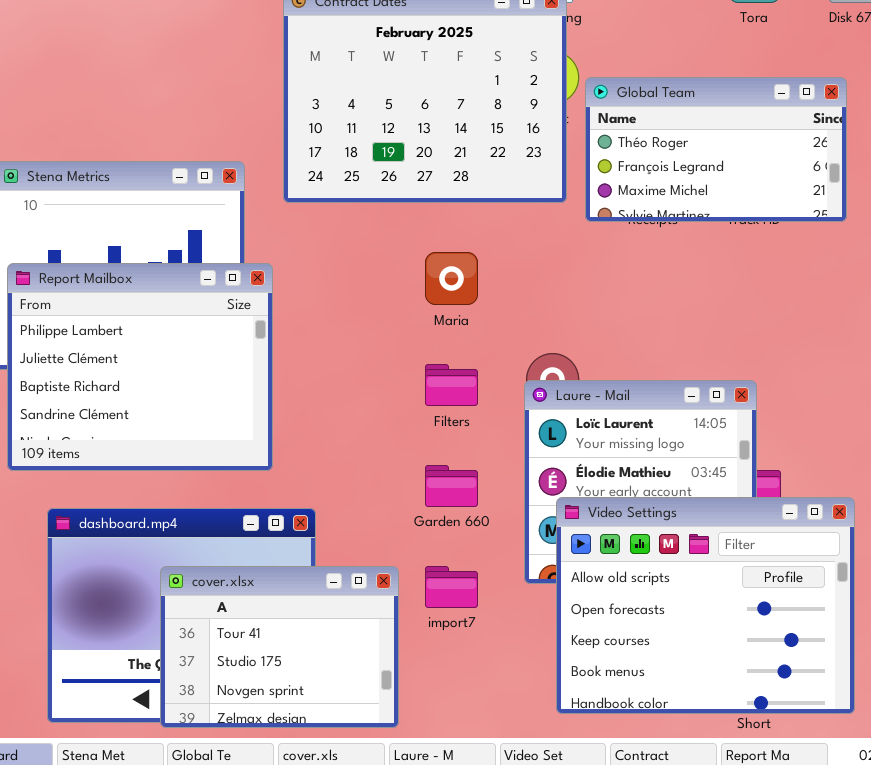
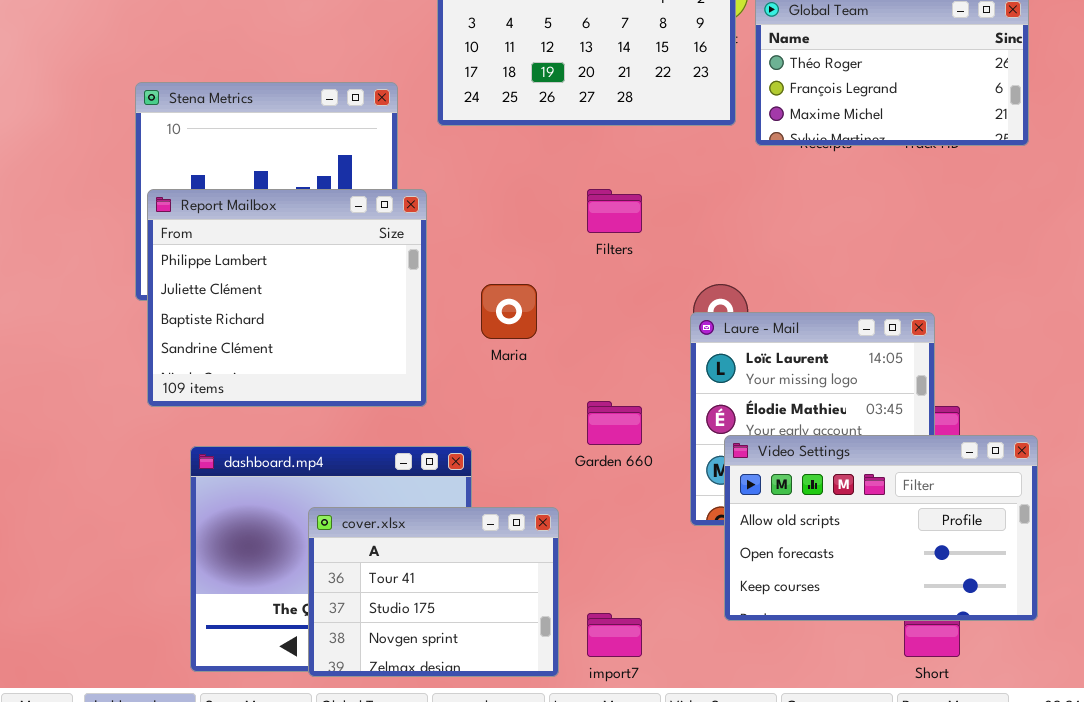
Maria: [425,252,478,305] -> [481,284,537,339], moved
Filters: [425,364,478,406] -> [587,189,642,233], moved
Video Settings: [556,497,855,714] -> [724,435,1038,621], resized
import7: [425,566,478,608] -> [587,613,642,657], moved

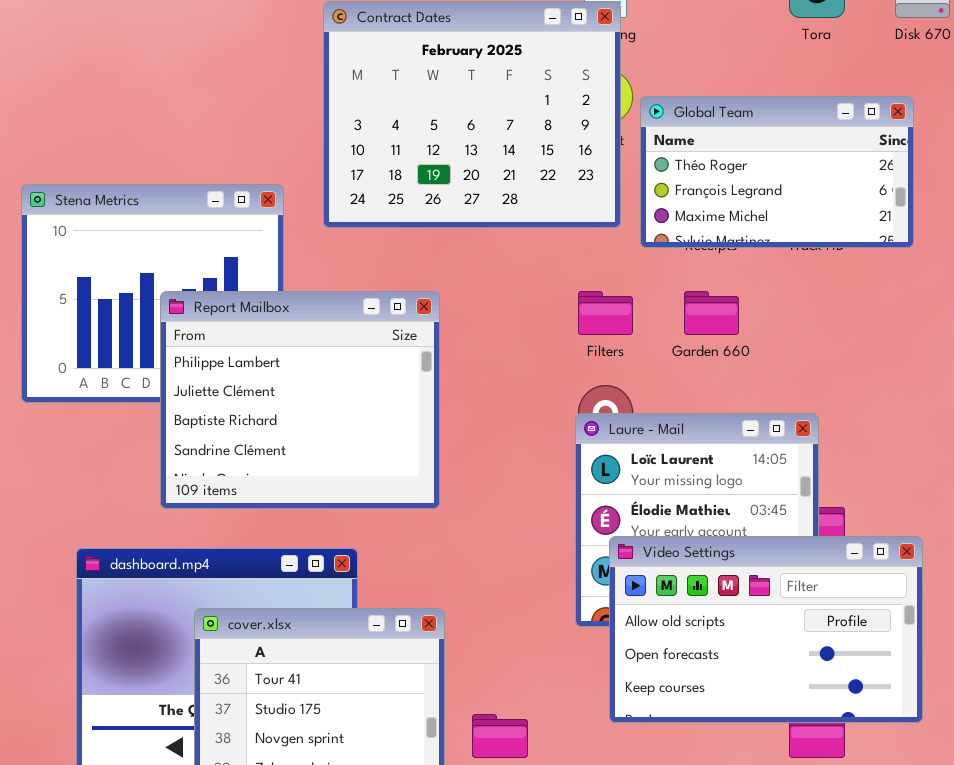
Report Mailbox: [147,189,427,407] -> [160,291,440,509], moved
Filters: [587,189,642,233] -> [578,291,633,335], moved
Garden 660: [587,401,642,445] -> [684,291,739,335], moved

